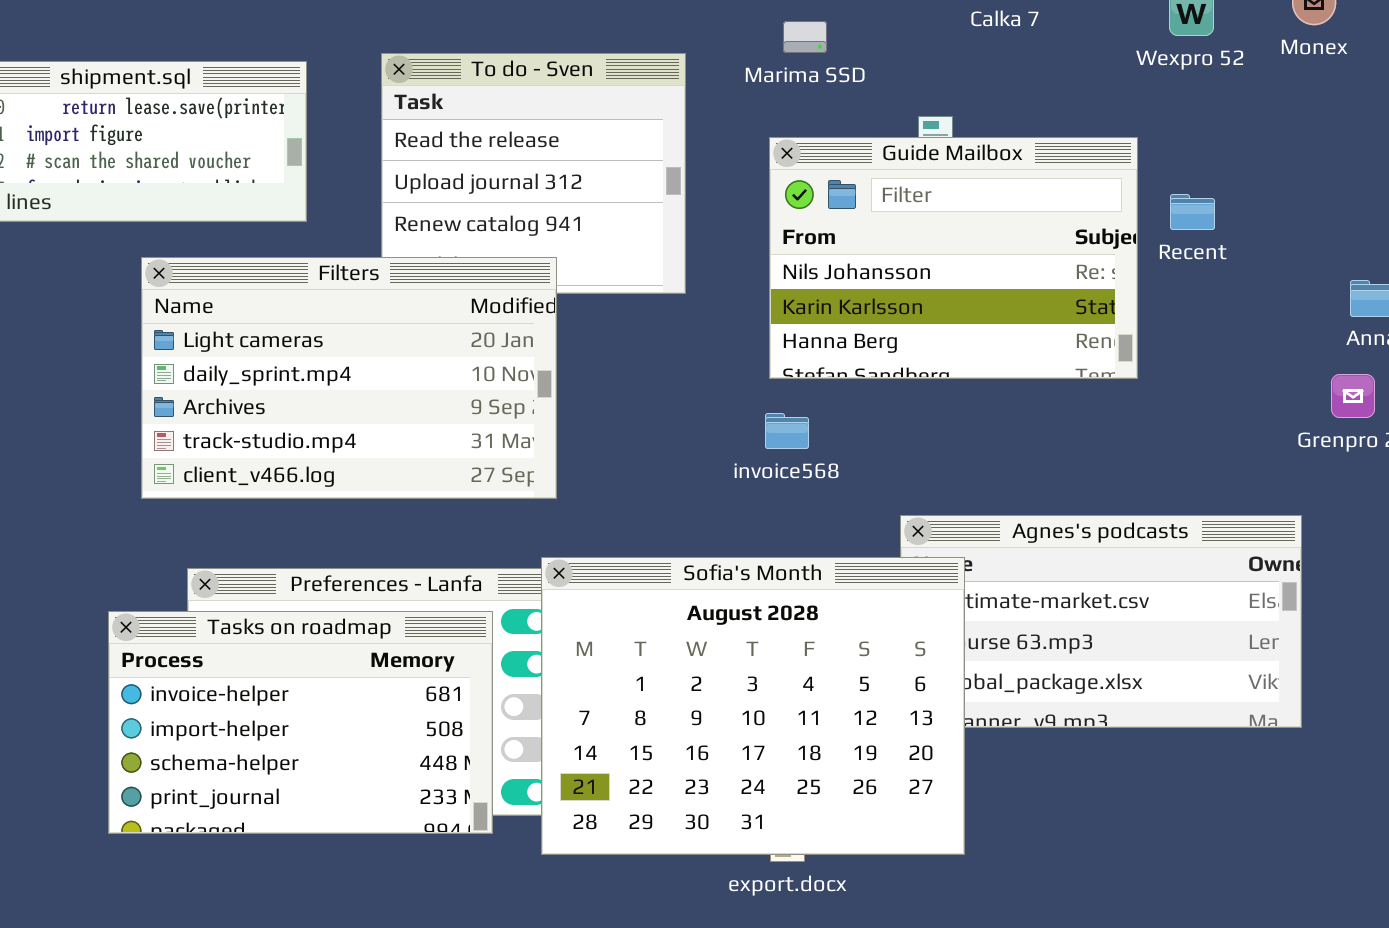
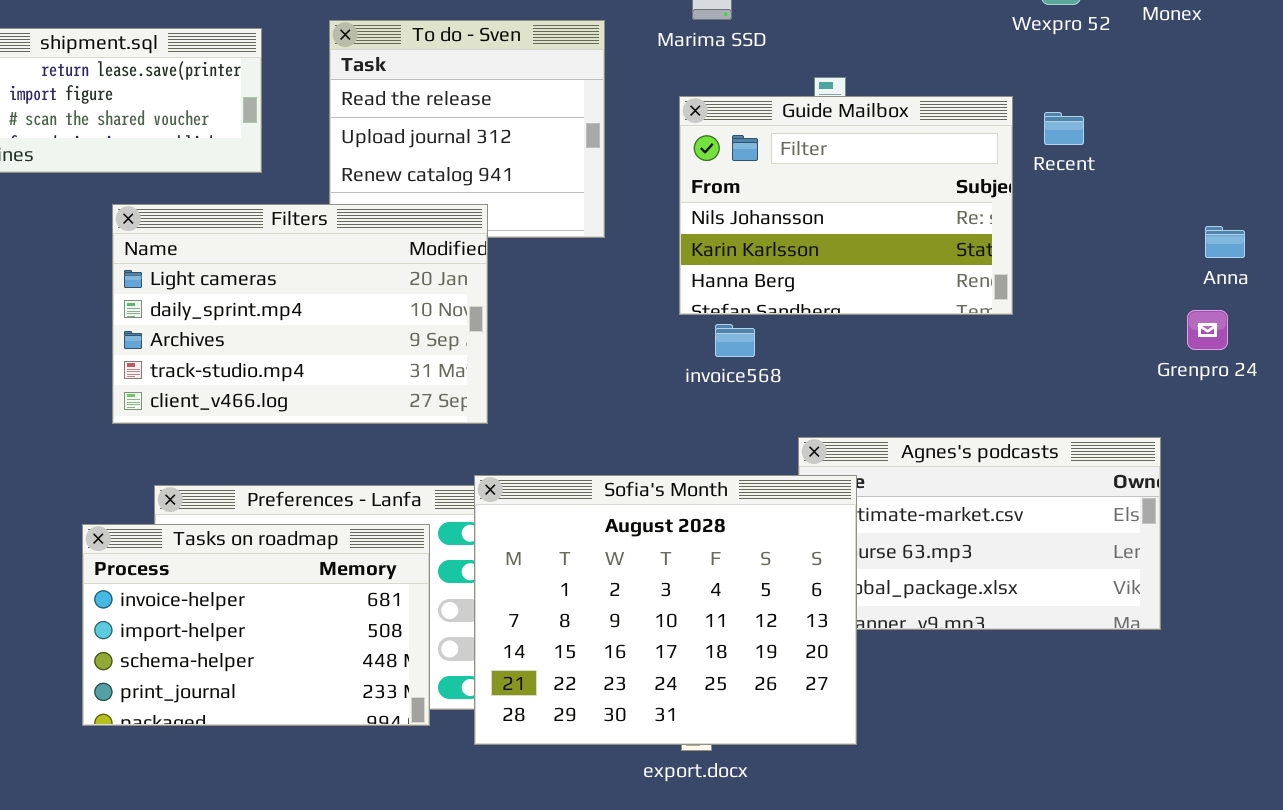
Recent: [1170,194,1215,230] -> [1044,112,1084,145], moved
invoice568: [765,413,809,449] -> [715,324,755,357], moved

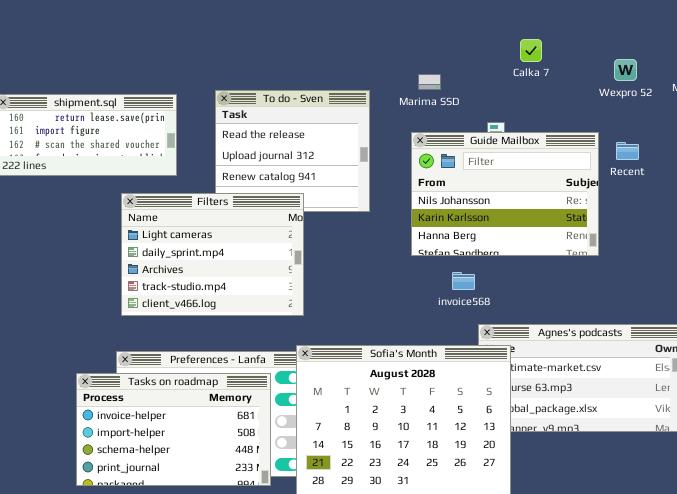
Filters: [112,204,488,424] -> [121,193,304,316], resized
invoice568: [715,324,755,357] -> [452,272,475,290], moved

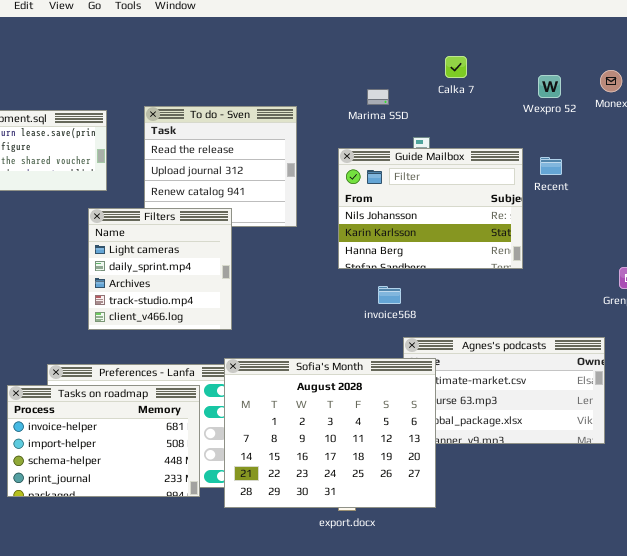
Marima SSD: [418,74,441,90] -> [367,89,389,105], moved
Filters: [121,193,304,316] -> [88,208,232,330], resized

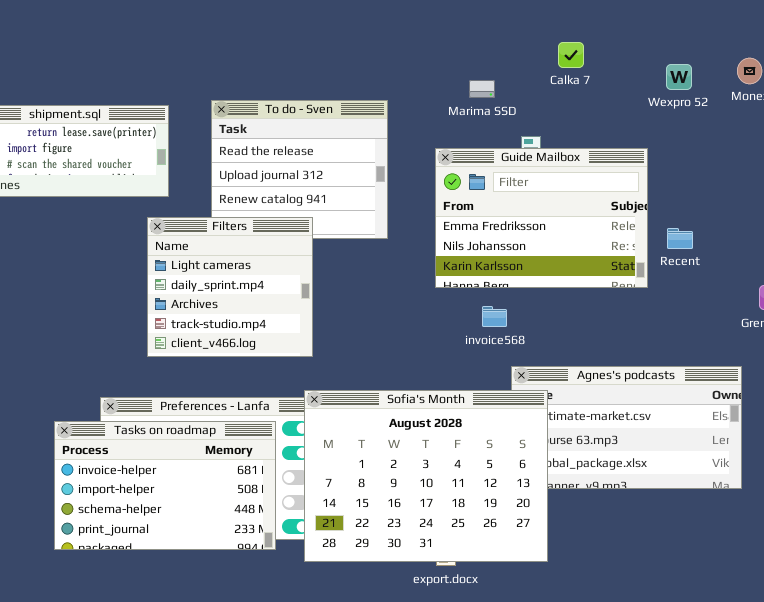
Guide Mailbox: [338,148,523,269] -> [435,148,648,288], scrolled up 1 row
Recent: [540,157,562,175] -> [667,228,693,249], moved

